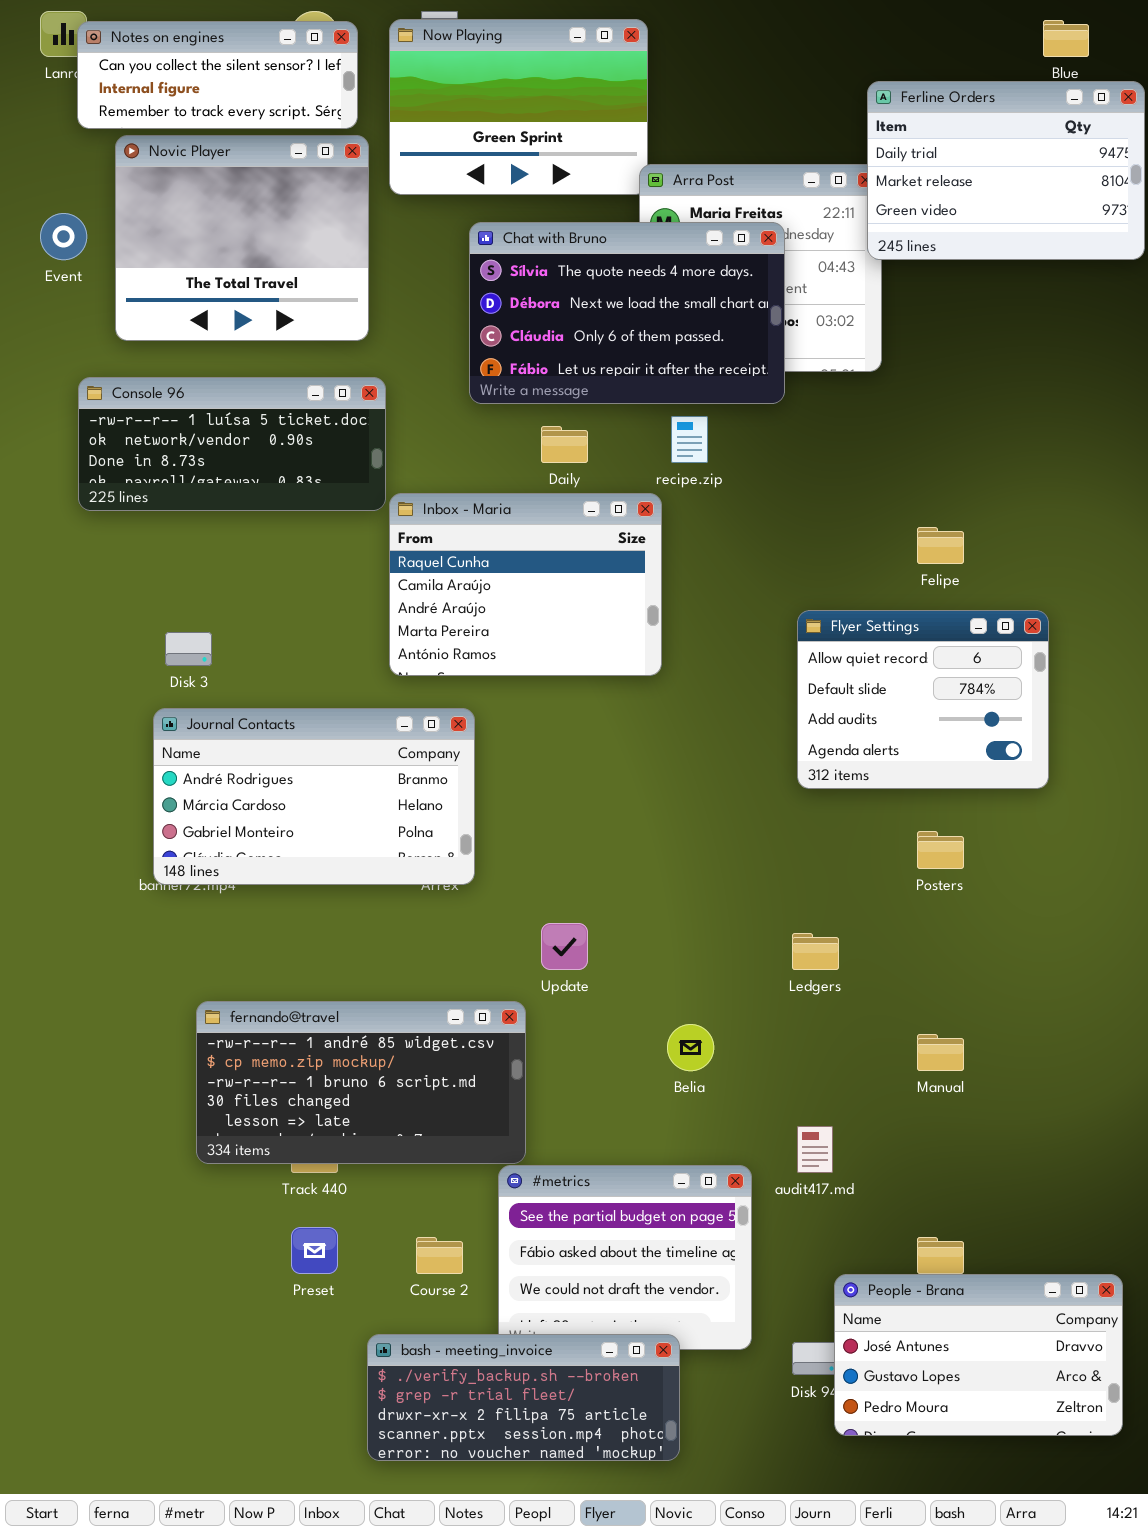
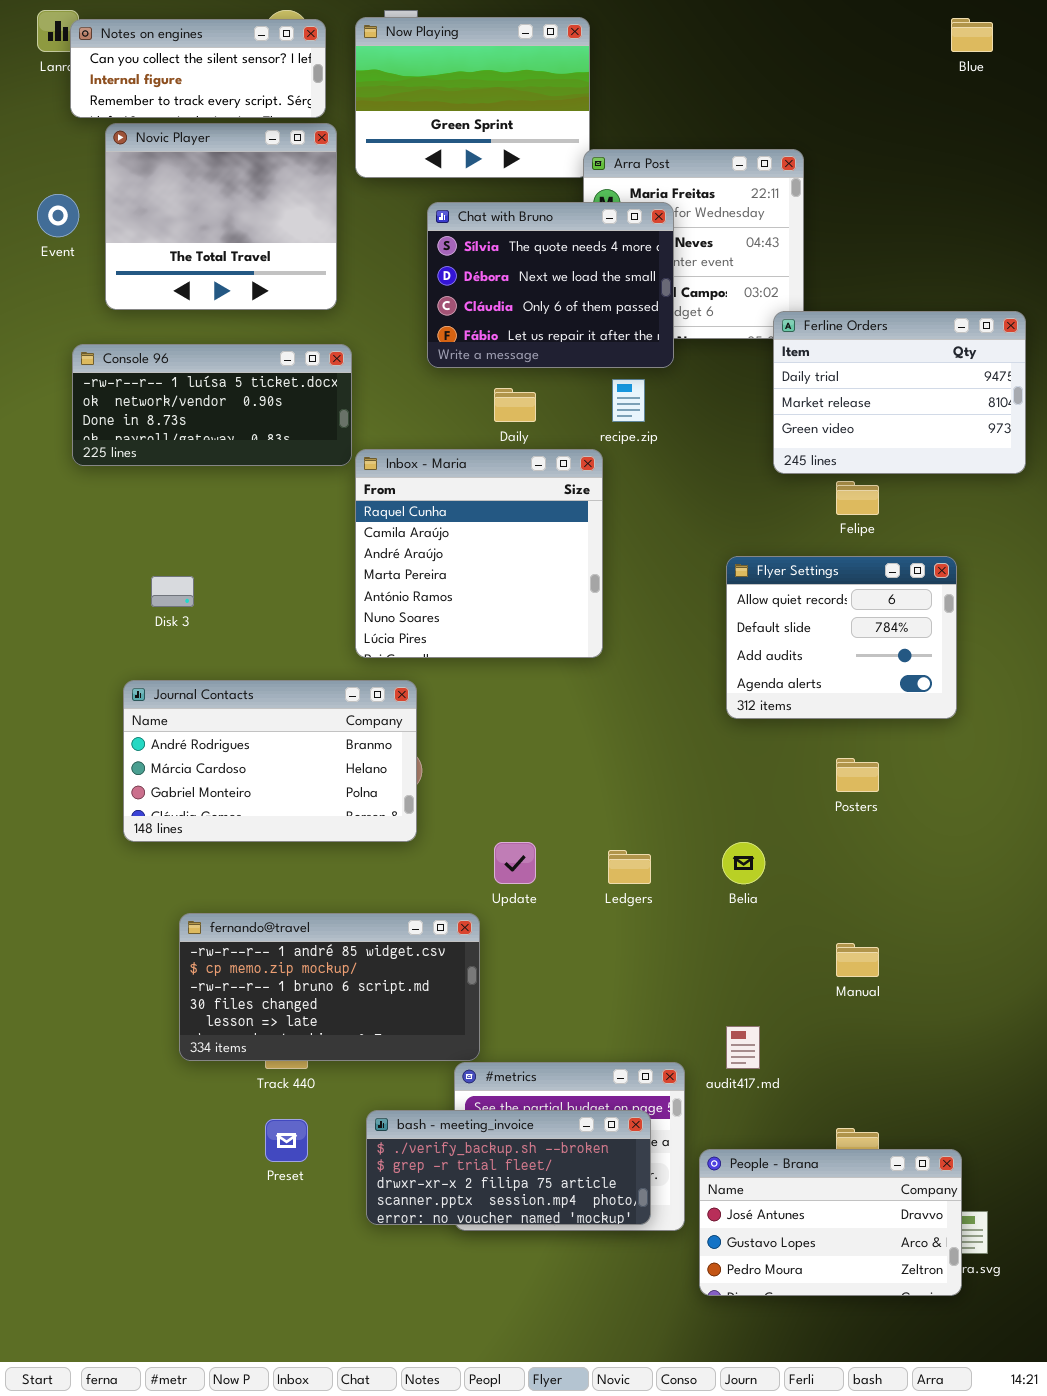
Ferline Orders: [867,81,1145,260] -> [773,311,1026,474], moved
Chat with Bruno: [469,222,785,404] -> [427,202,674,368], resized
Inbox - Maria: [389,493,662,676] -> [355,449,603,658], resized
Journal Contacts: [153,708,475,885] -> [123,680,417,842], moved
Ledgers: [792,933,839,970] -> [608,850,651,884], moved
Belia: [667,1024,714,1071] -> [722,842,765,884], moved
People - Brana: [834,1274,1123,1436] -> [699,1149,962,1296], moved
bash - meeting_invoice: [367,1334,680,1461] -> [366,1110,651,1225], moved

